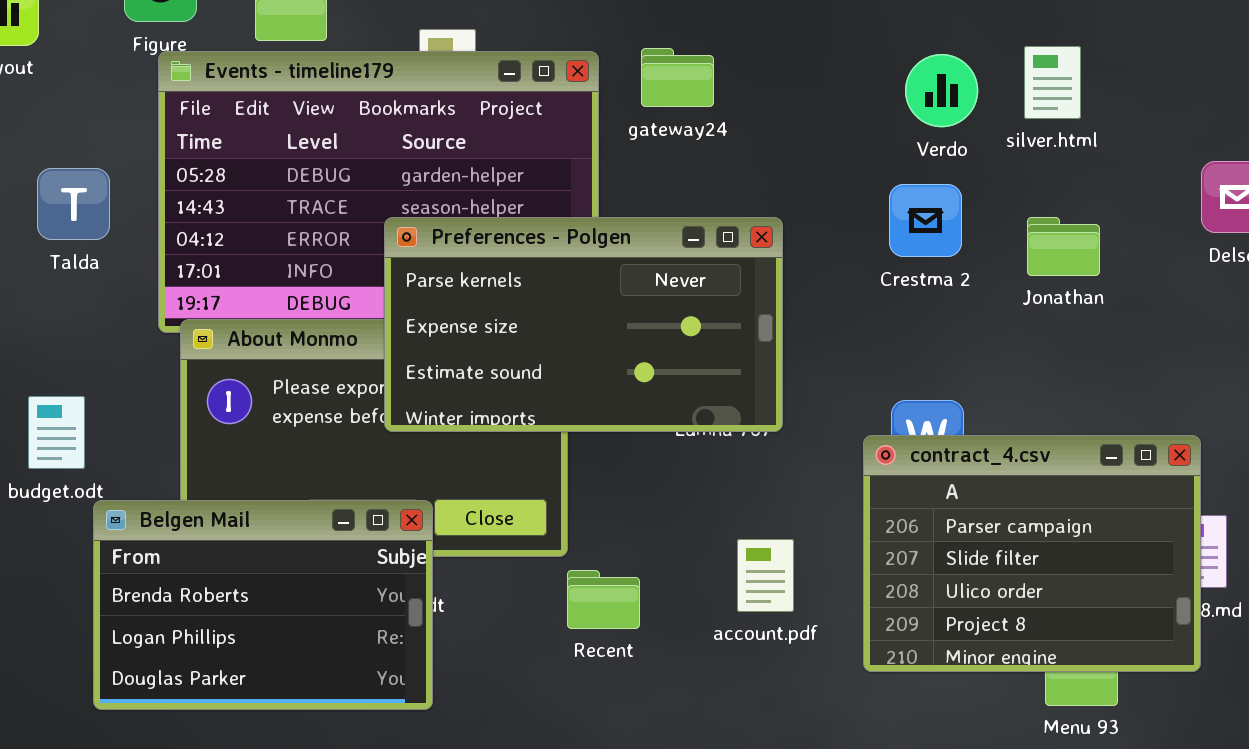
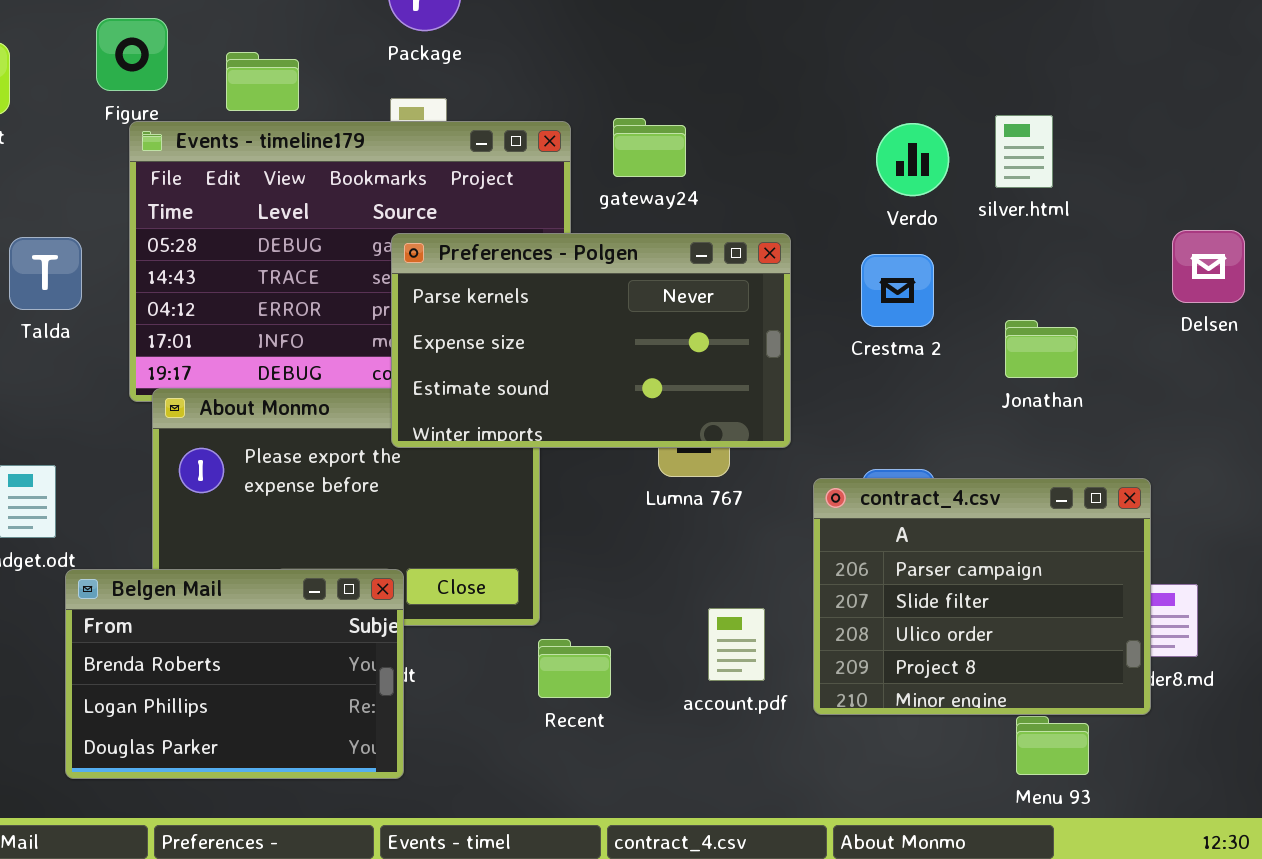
Preferences - Polgen: [384,217,783,432] -> [391,233,791,448], moved
Jonathan: [1027,217,1100,276] -> [1005,320,1078,378], moved
contract_4.csv: [863,435,1201,672] -> [813,478,1151,715], moved

